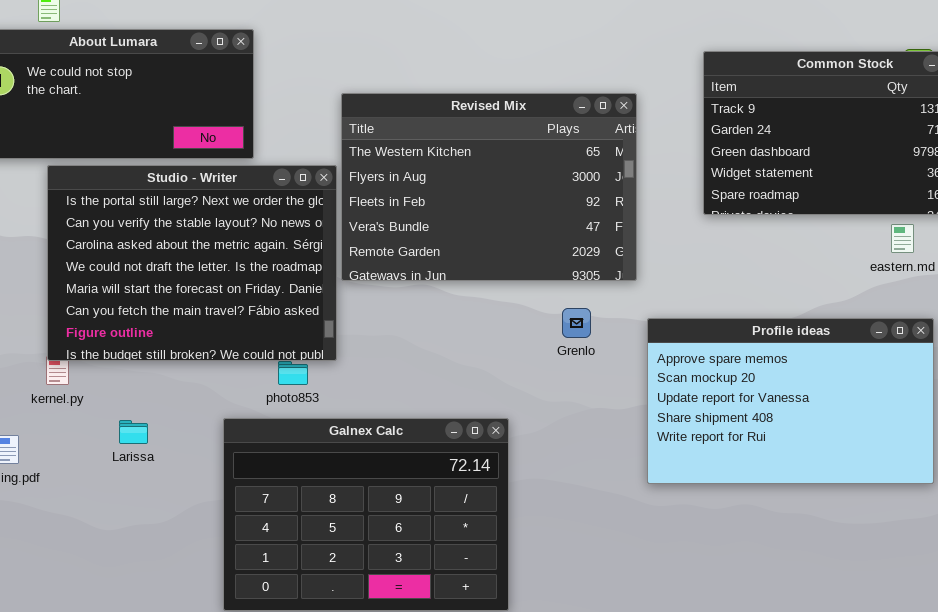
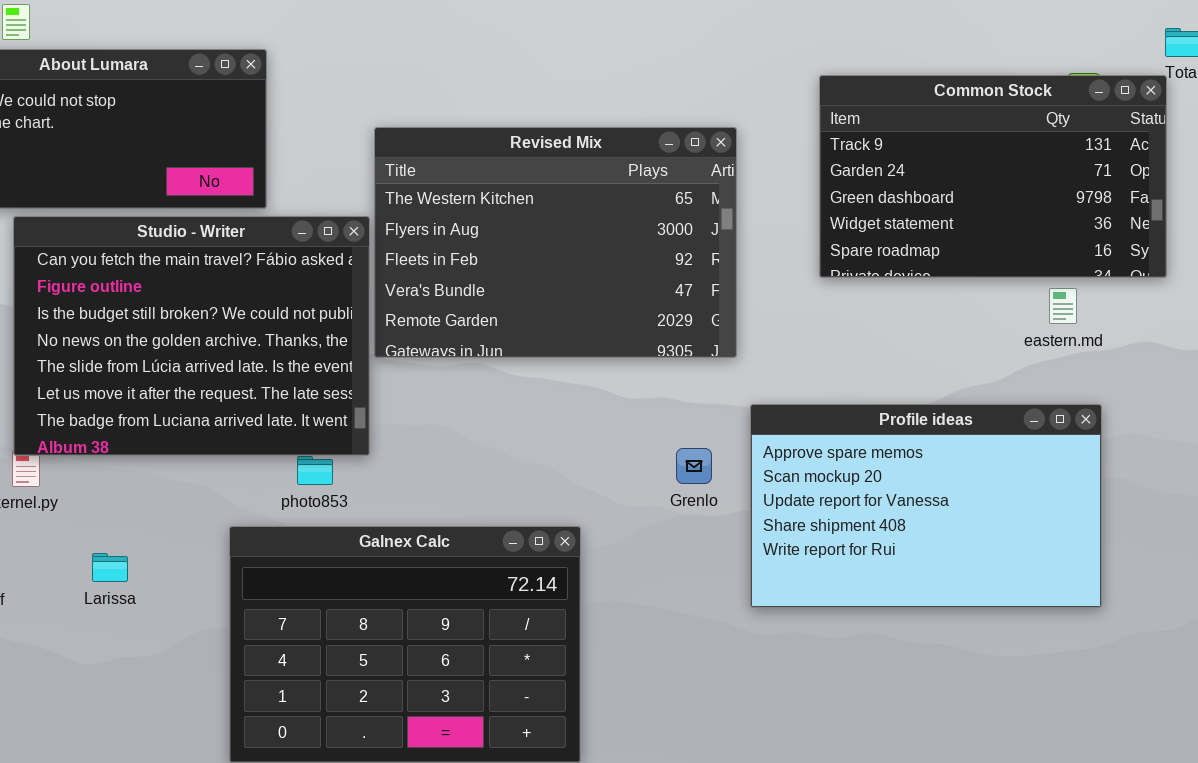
Studio - Writer: [47,165,337,361] -> [13,216,370,456], scrolled down 5 rows
Grenlo: [562,308,591,338] -> [676,448,712,484], moved
Larissa: [119,420,148,444] -> [92,553,128,582], moved

